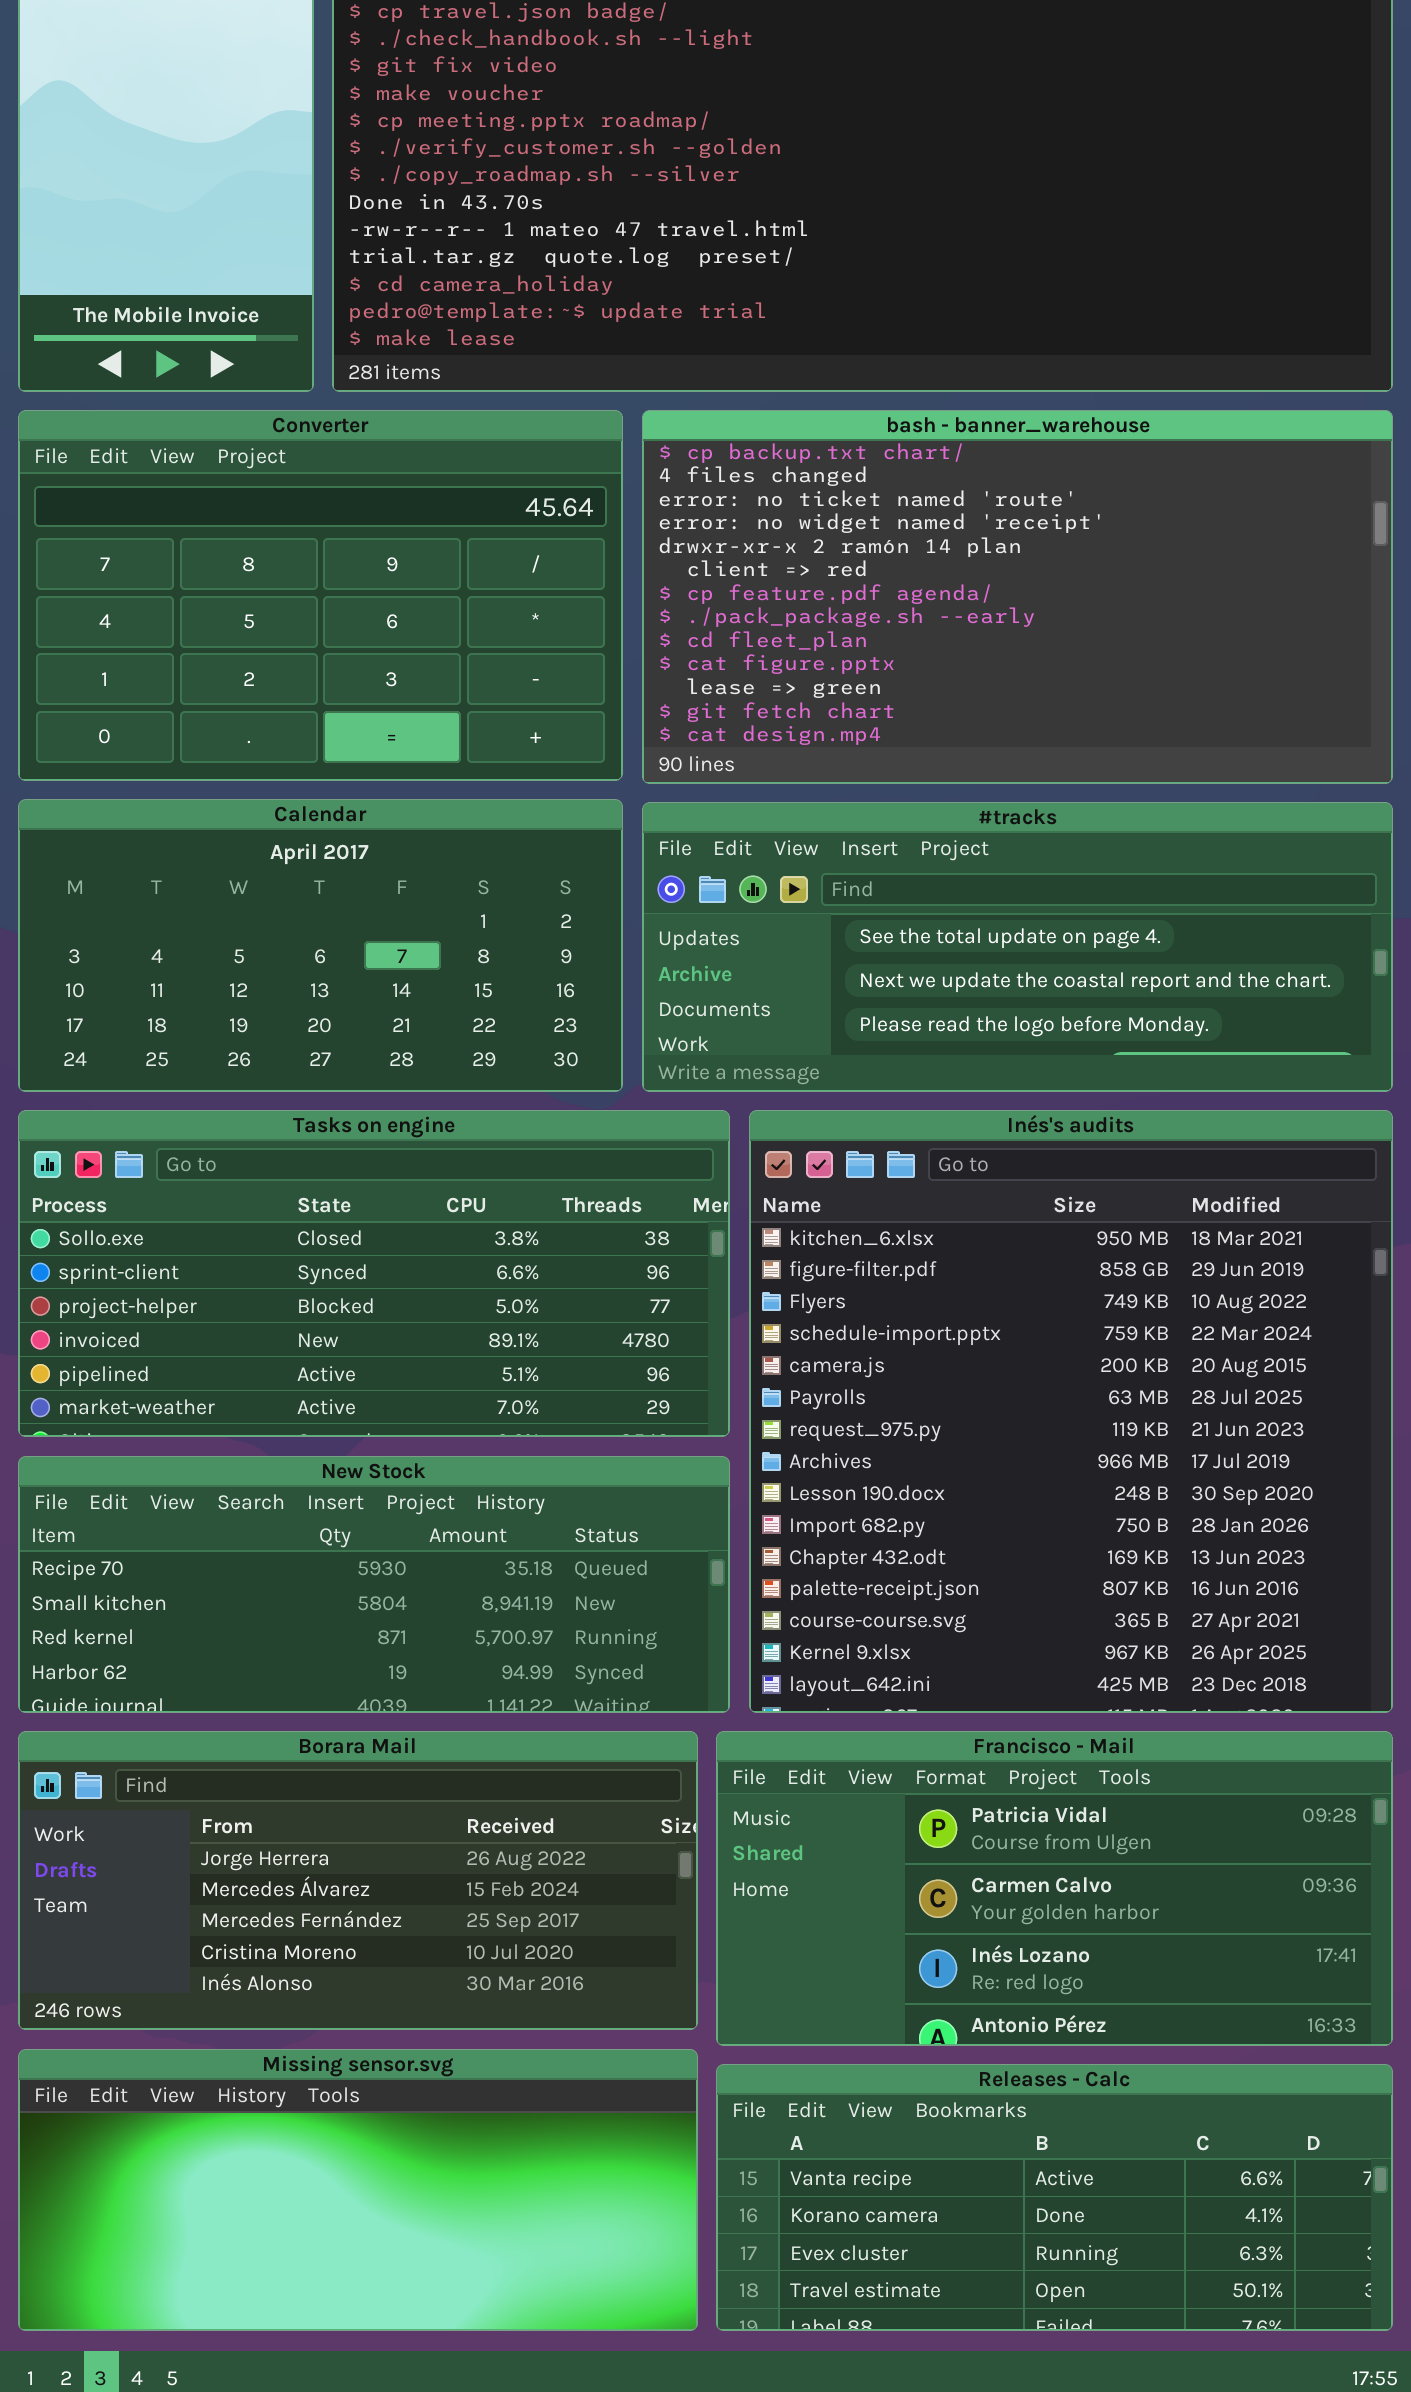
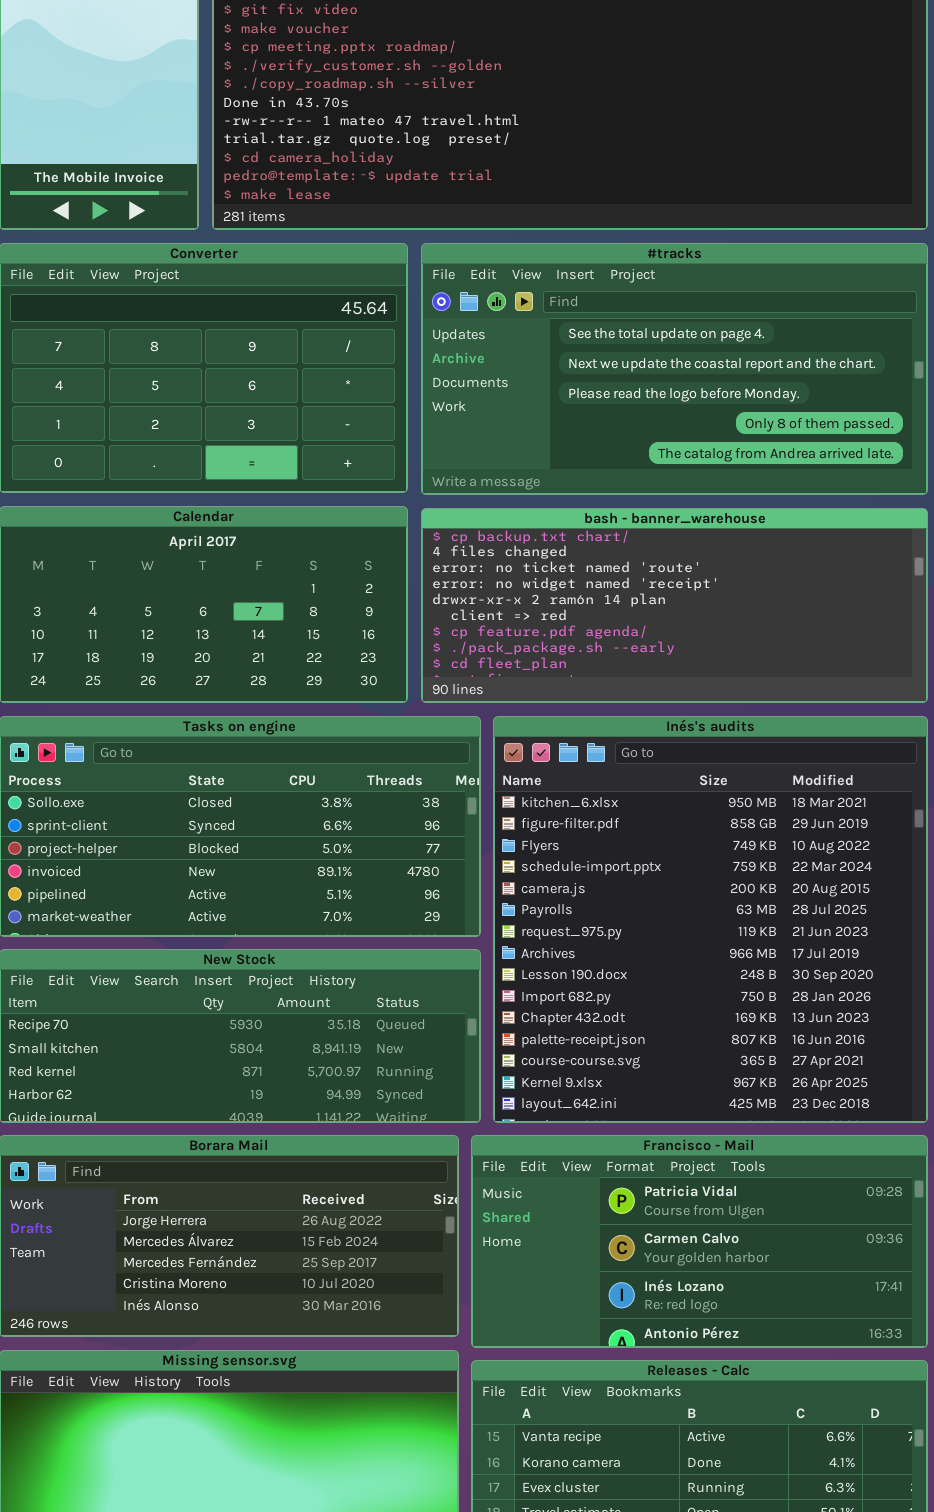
bash - banner_warehouse: [642,410,1393,784] -> [421,508,928,703], moved, resized
#tracks: [642,802,1393,1092] -> [421,243,928,495], moved, resized

